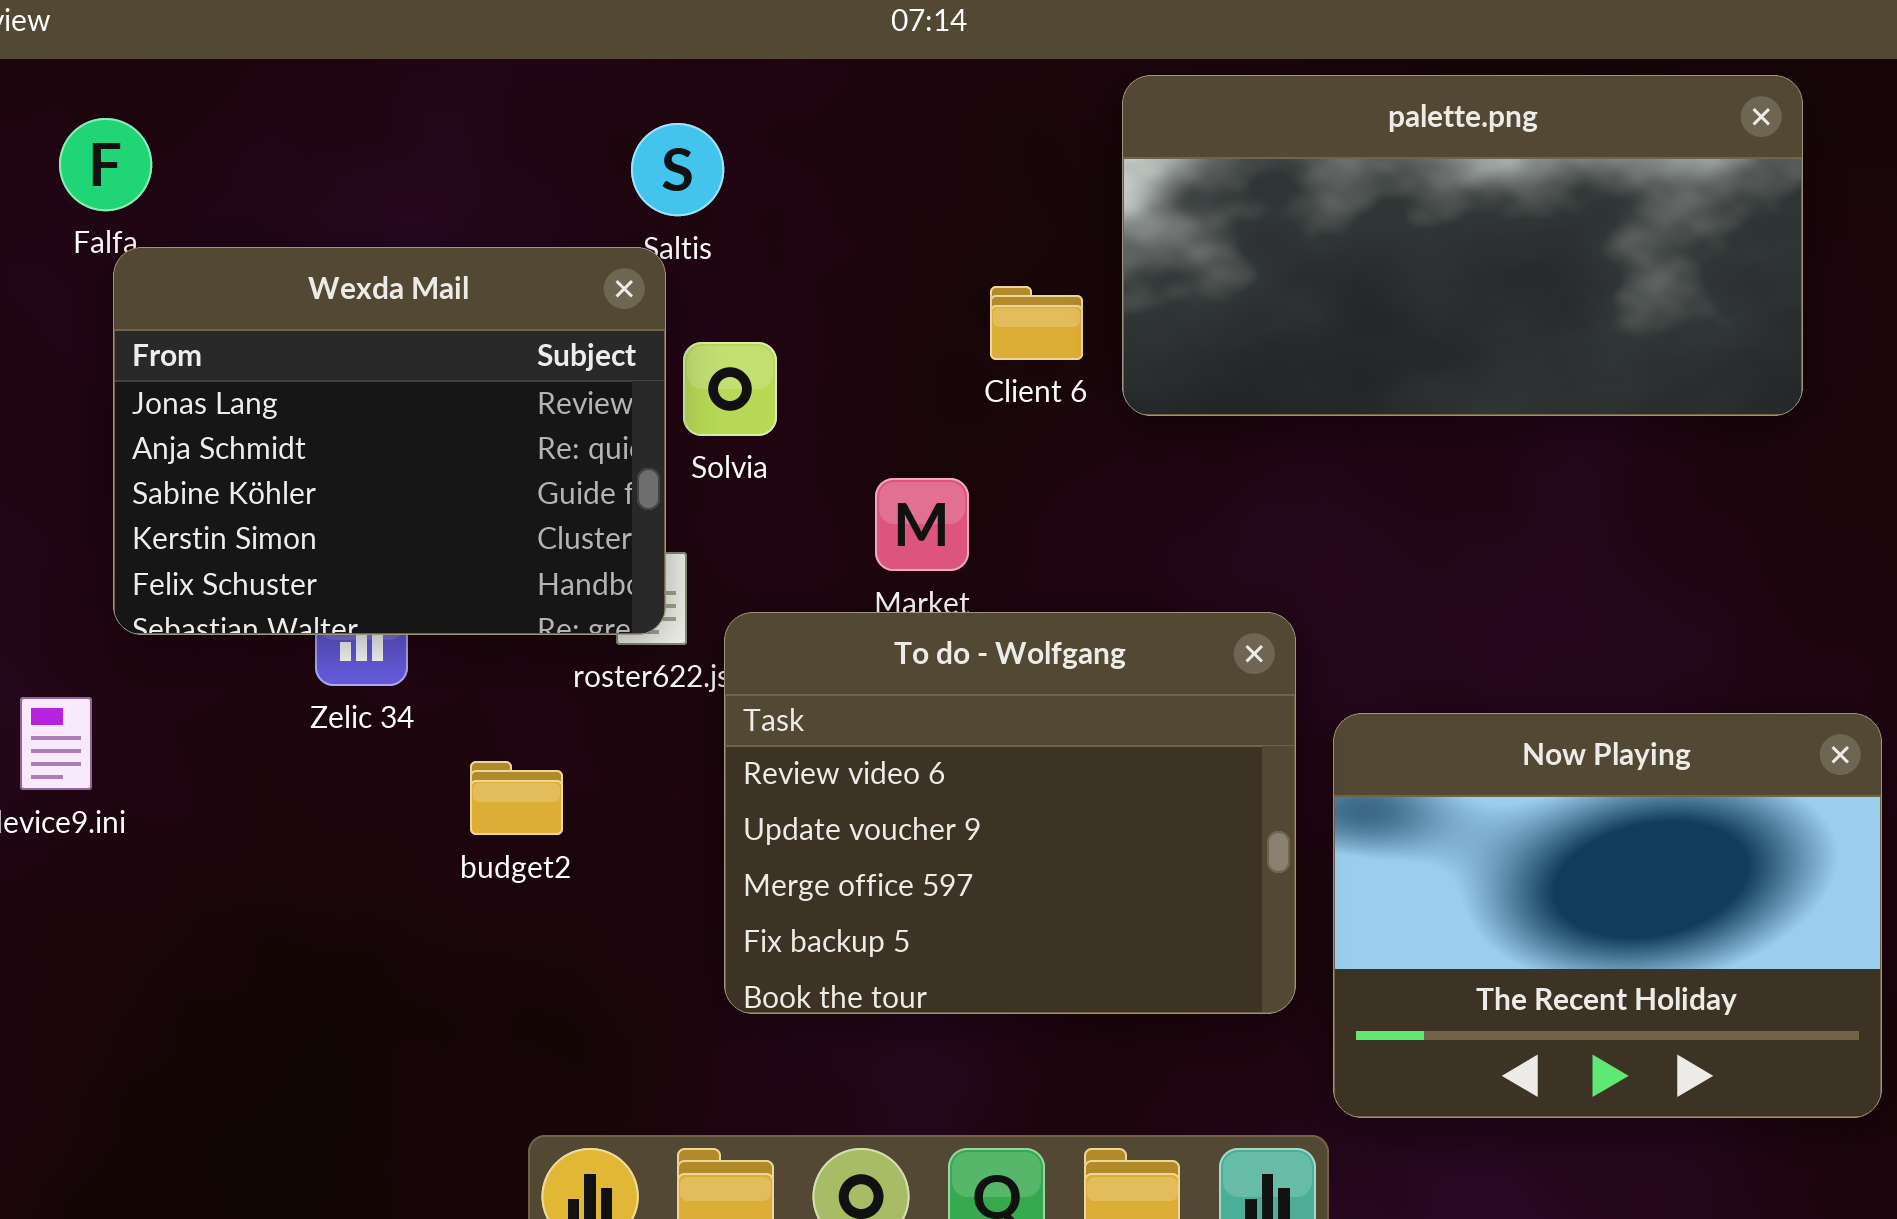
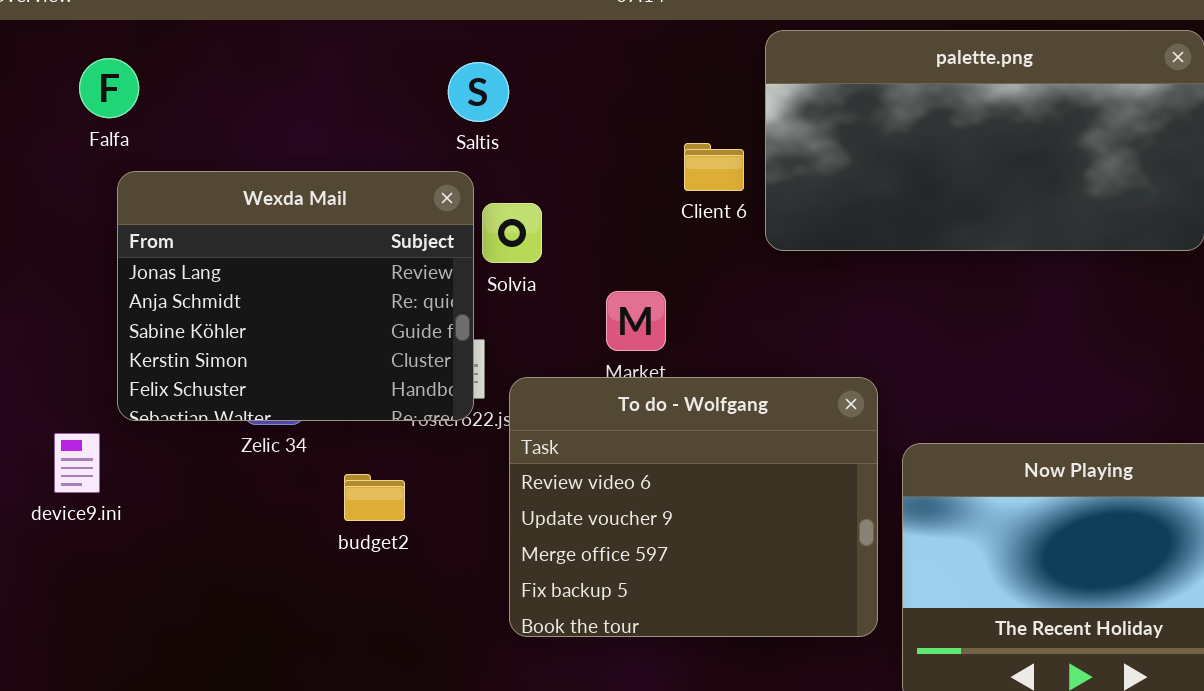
Wexda Mail: [113,247,666,635] -> [117,171,474,421], moved
Client 6: [990,286,1083,360] -> [684,143,744,191], moved

